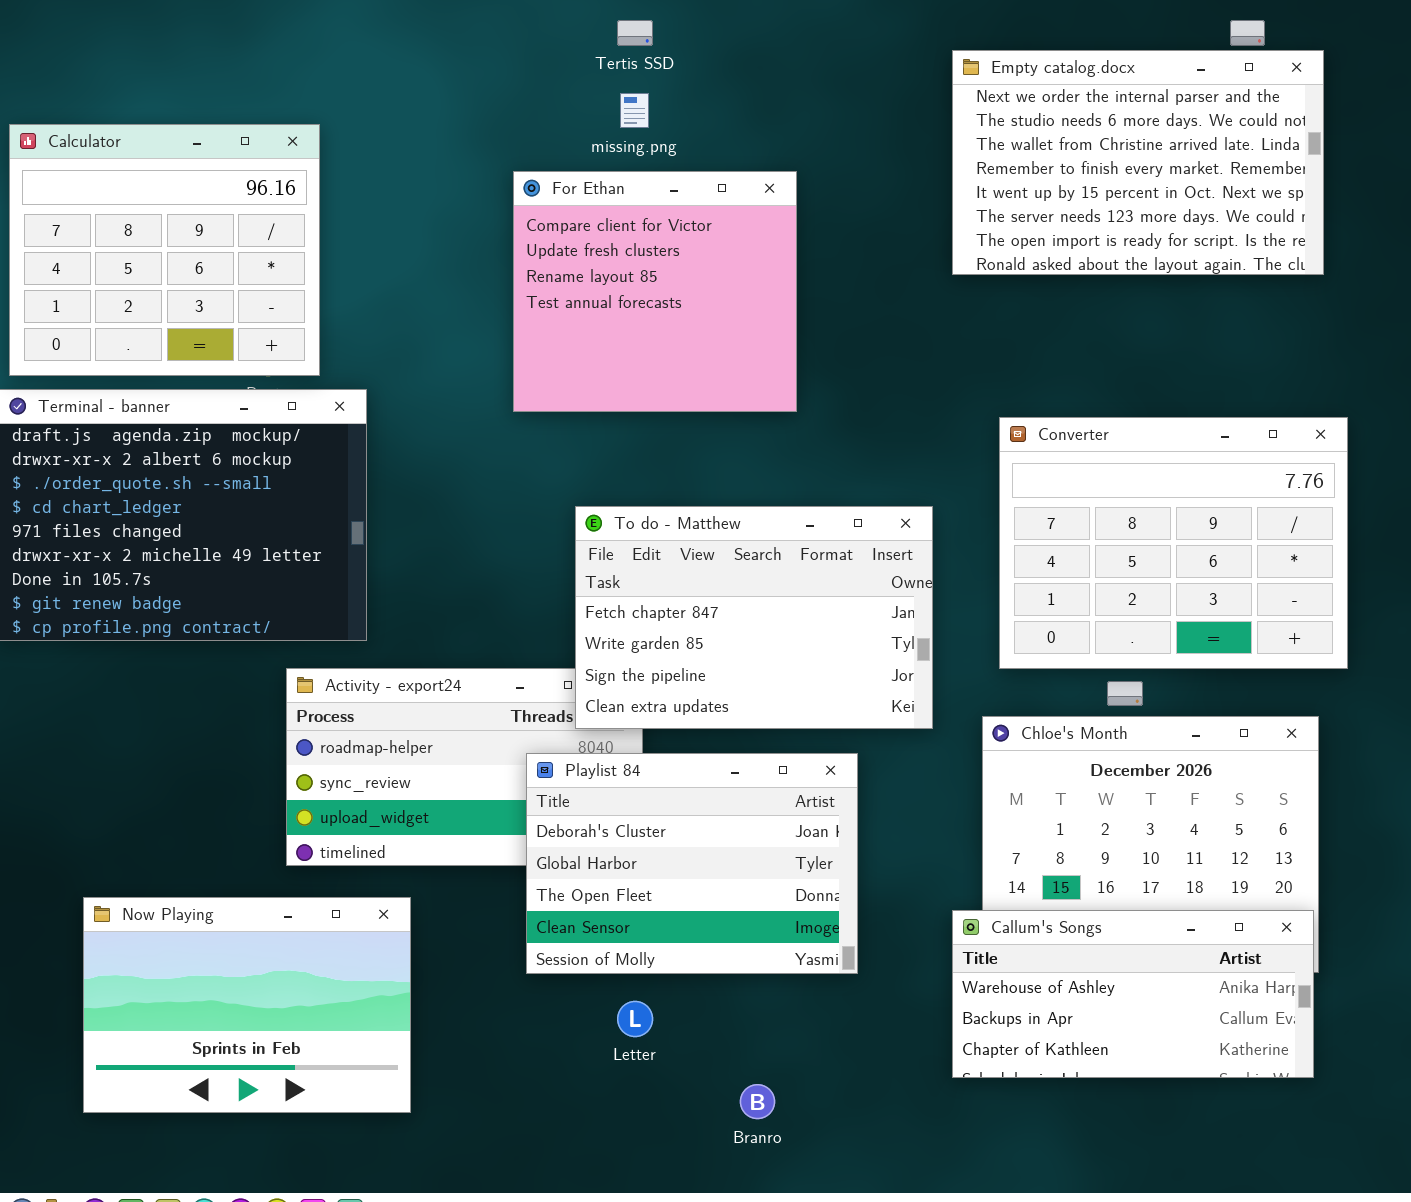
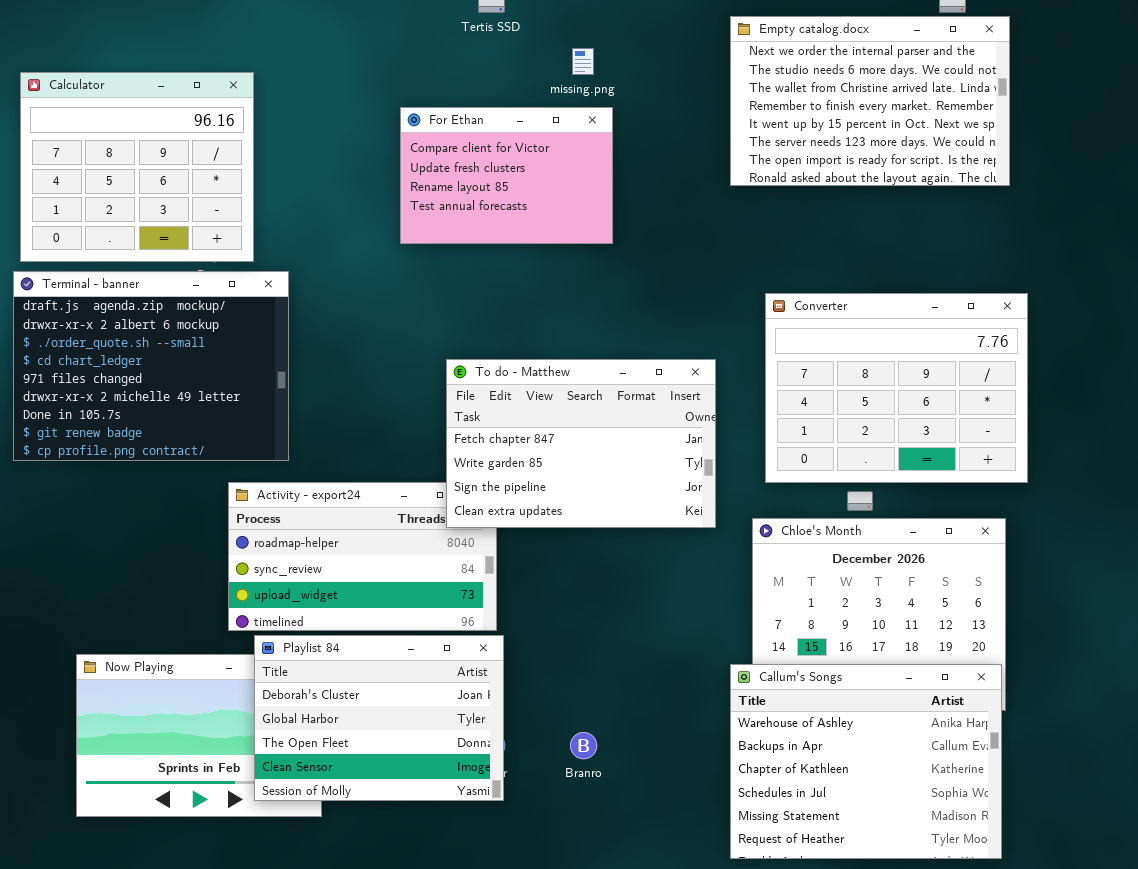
missing.png: [620,93,649,128] -> [572,48,594,75], moved
For Ethan: [513,171,797,412] -> [400,107,613,244], resized
Playlist 84: [526,753,858,974] -> [254,635,504,801], moved
Callum's Songs: [952,910,1314,1078] -> [730,664,1002,859], resized
Branro: [740,1084,775,1119] -> [570,732,597,759], moved

